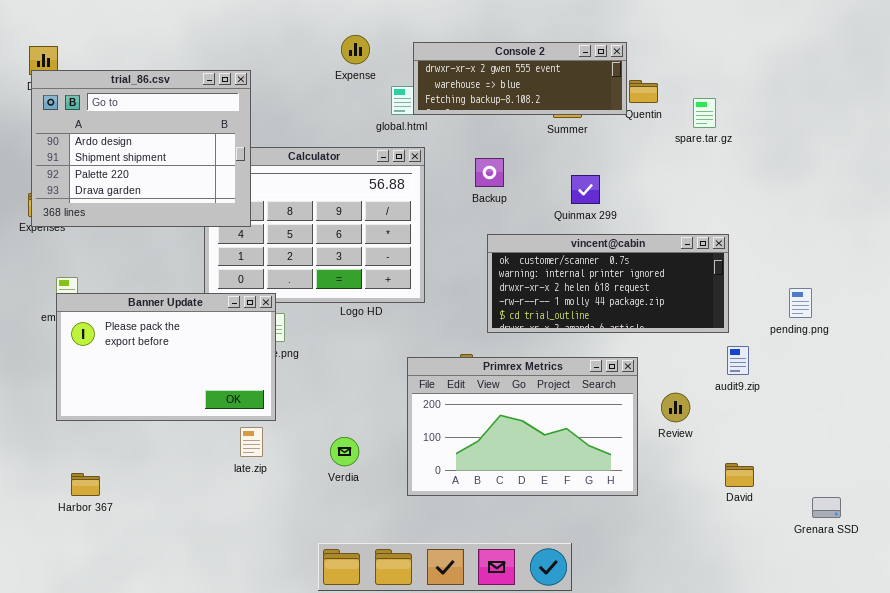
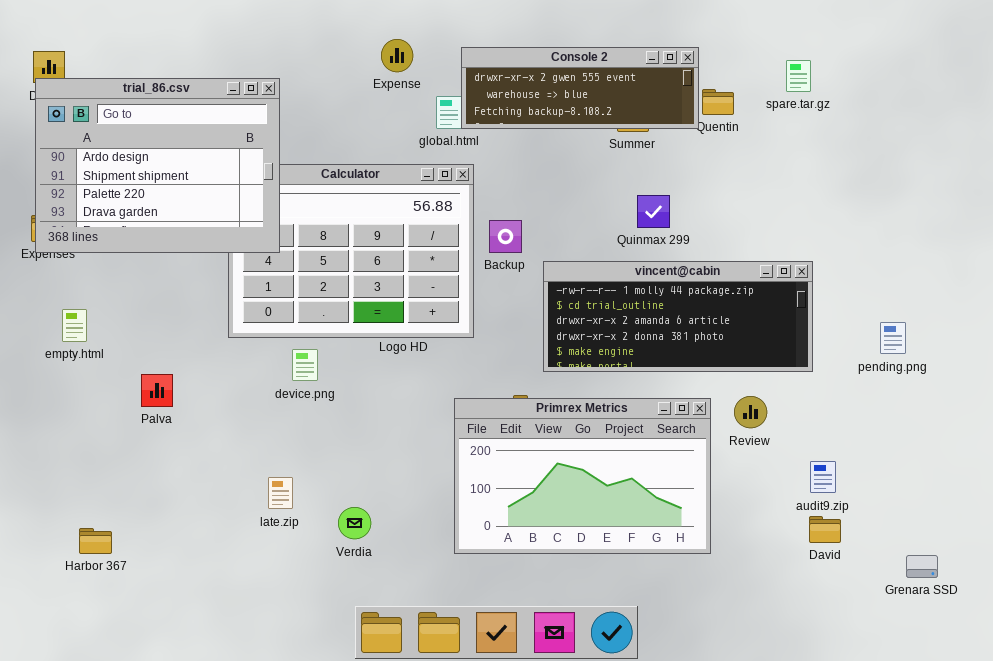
spare.tar.gz: [693,98,716,128] -> [786,60,811,92], moved
Backup: [475,158,504,187] -> [489,220,522,253], moved
vincent@cabin: [487,234,729,333] -> [543,261,813,372], scrolled down 3 rows
Banner Update: [56,293,276,421] -> none, closed
audit9.zip: [727,346,749,375] -> [810,461,836,493], moved
Review: [661,393,690,422] -> [734,396,767,428], moved
Verdia: [330,437,359,466] -> [338,507,371,539], moved

